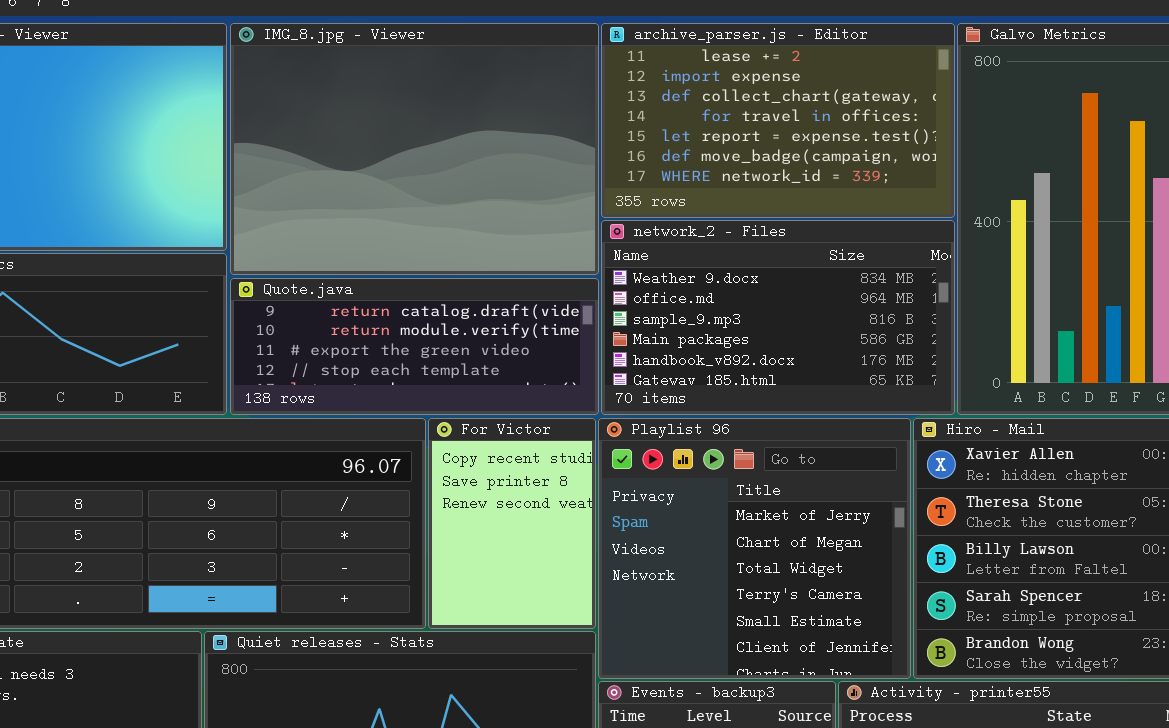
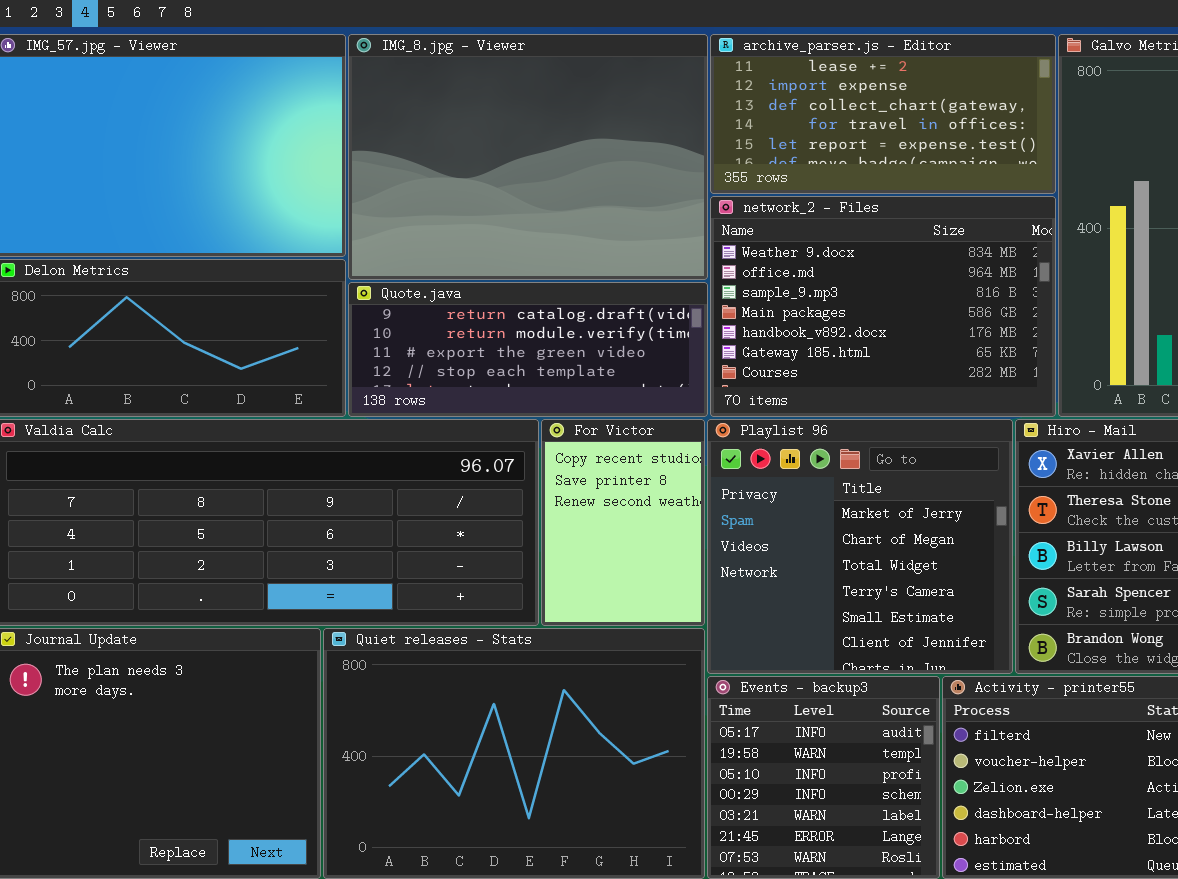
archive_parser.js - Editor: [601,23,955,218] -> [710,34,1056,194], resized
network_2 - Files: [601,220,955,415] -> [710,196,1056,417], resized

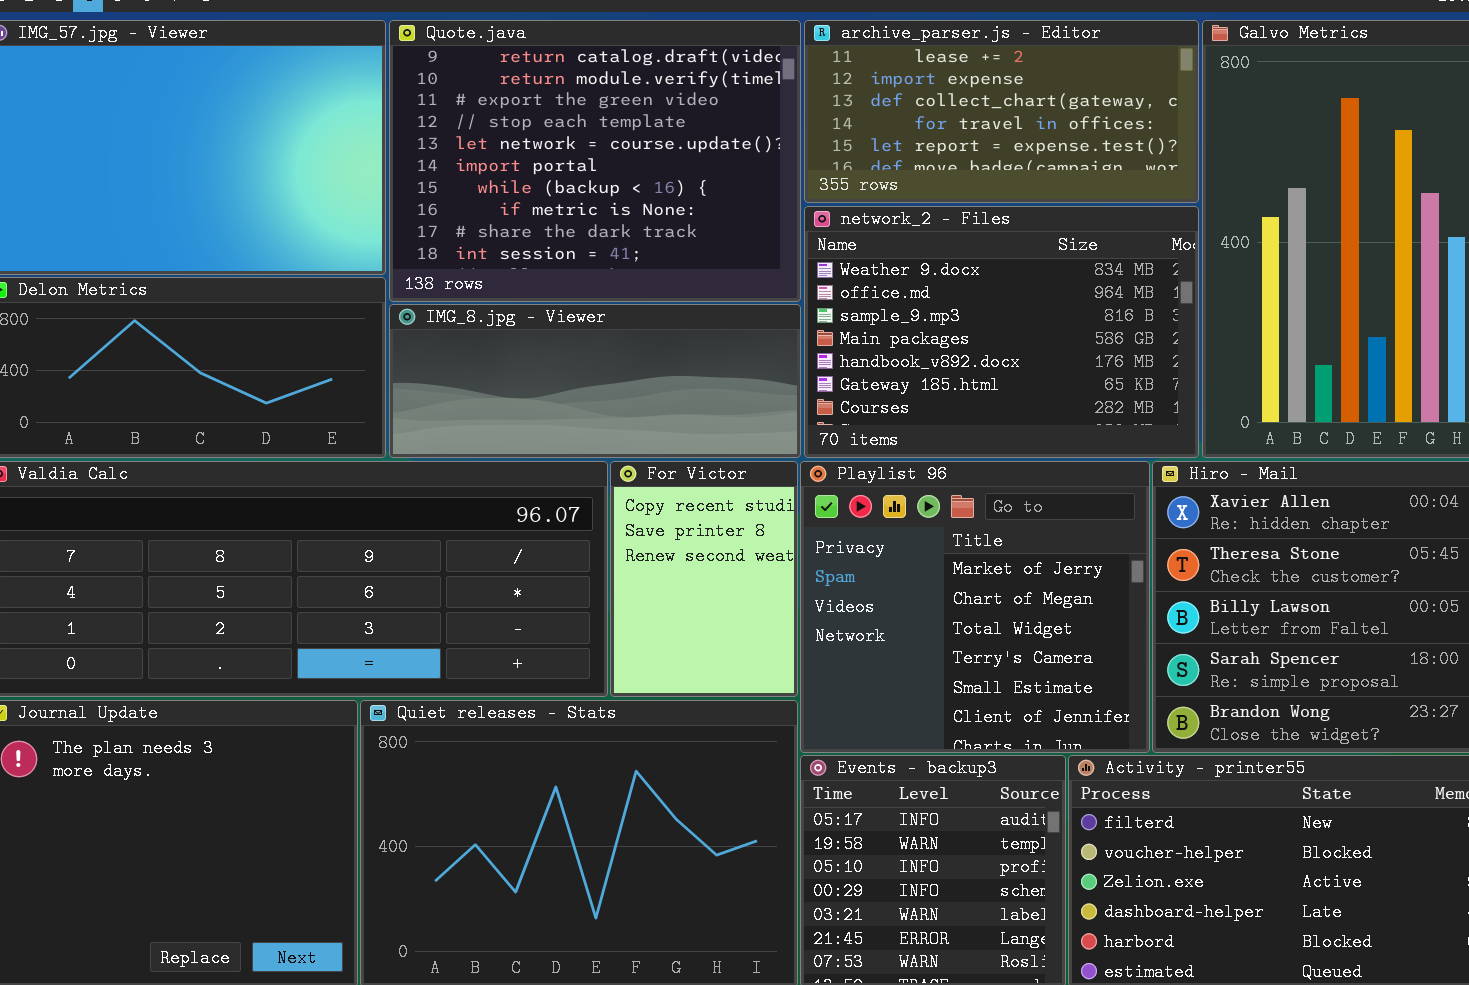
IMG_8.jpg - Viewer: [348,34,708,280] -> [389,304,801,458], moved, resized
Quote.java: [348,282,708,417] -> [389,20,801,302], moved, resized

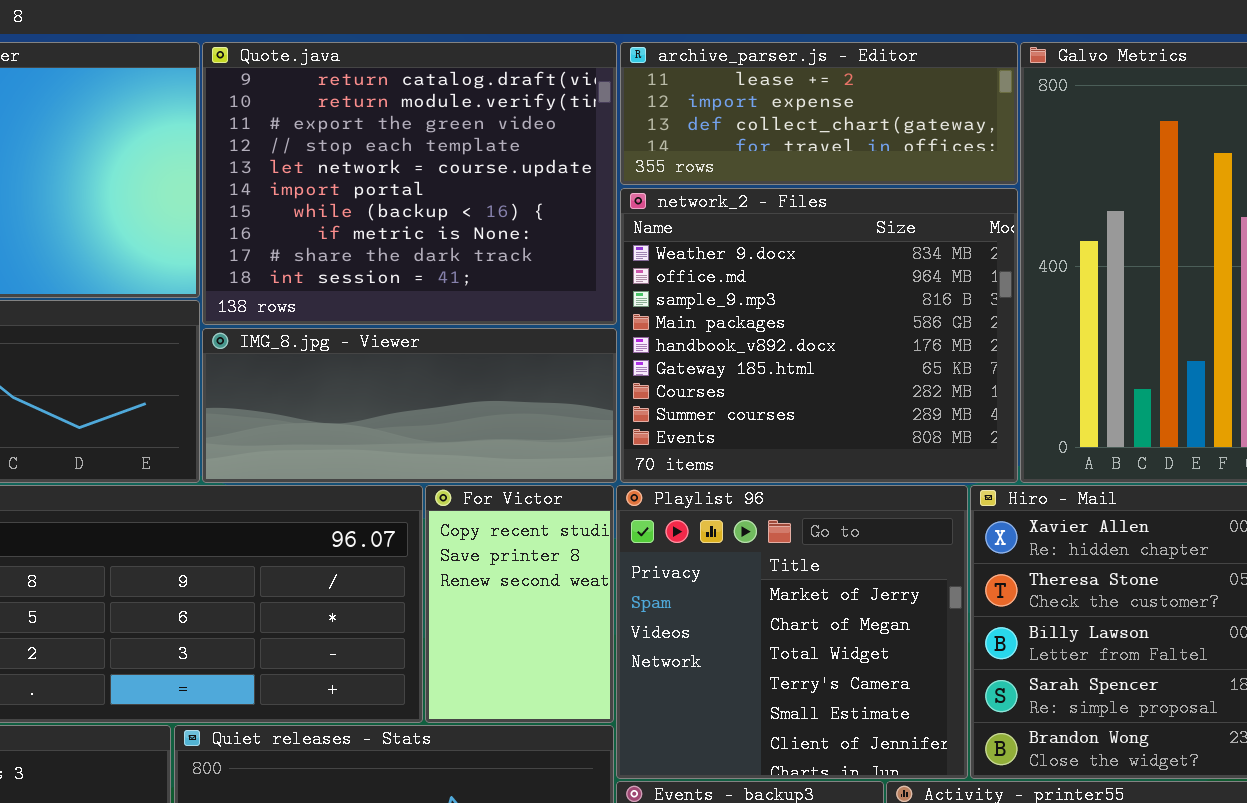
archive_parser.js - Editor: [804,20,1199,203] -> [620,42,1018,185], resized
network_2 - Files: [804,206,1199,458] -> [620,188,1018,483], resized

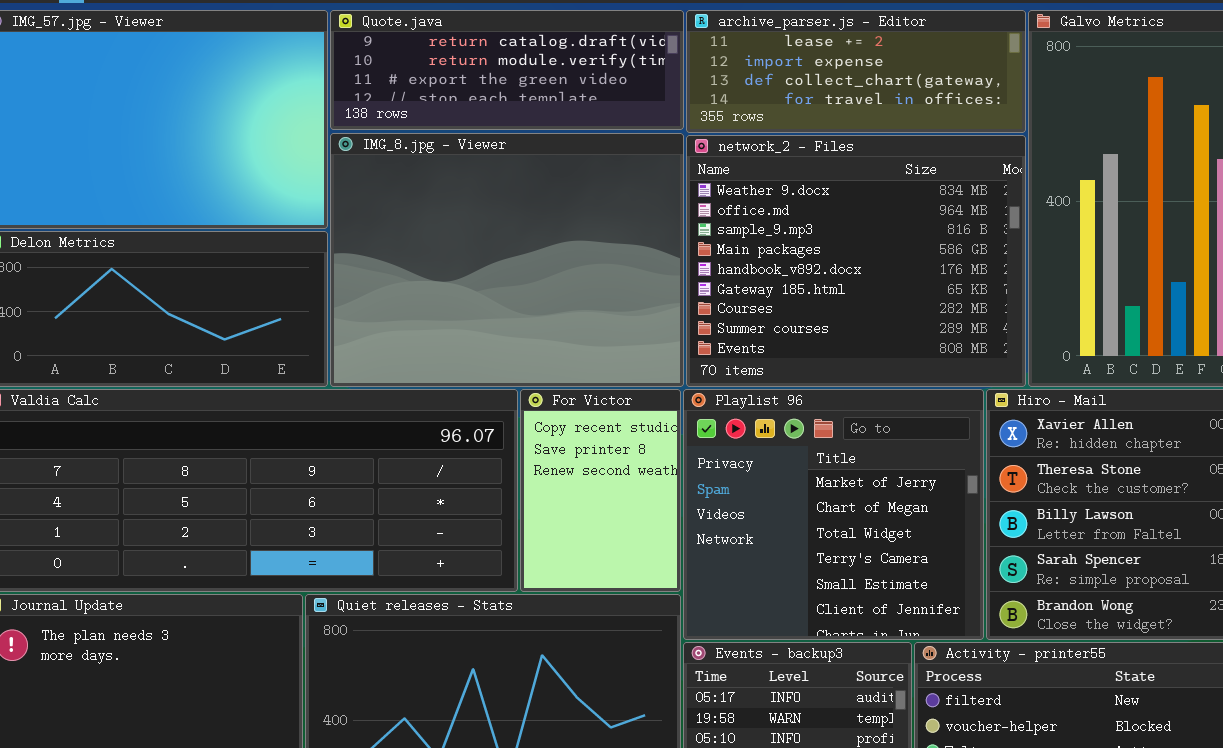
Quote.java: [202,42,617,325] -> [330,10,684,130], resized
IMG_8.jpg - Viewer: [202,328,617,483] -> [330,133,684,387], resized

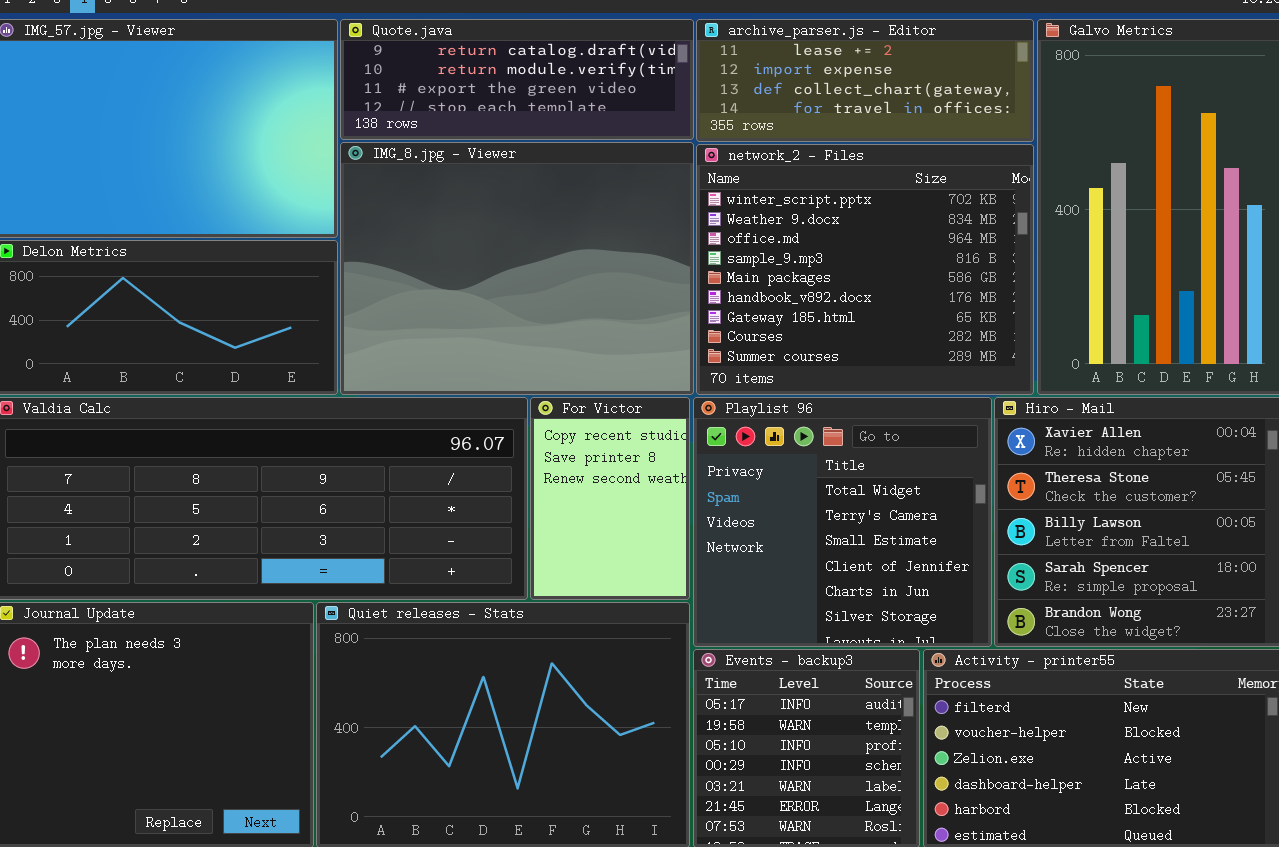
network_2 - Files: [686,135,1026,387] -> [696,144,1034,395], scrolled up 1 row
Playlist 96: [683,389,984,640] -> [693,397,992,647], scrolled down 2 rows

